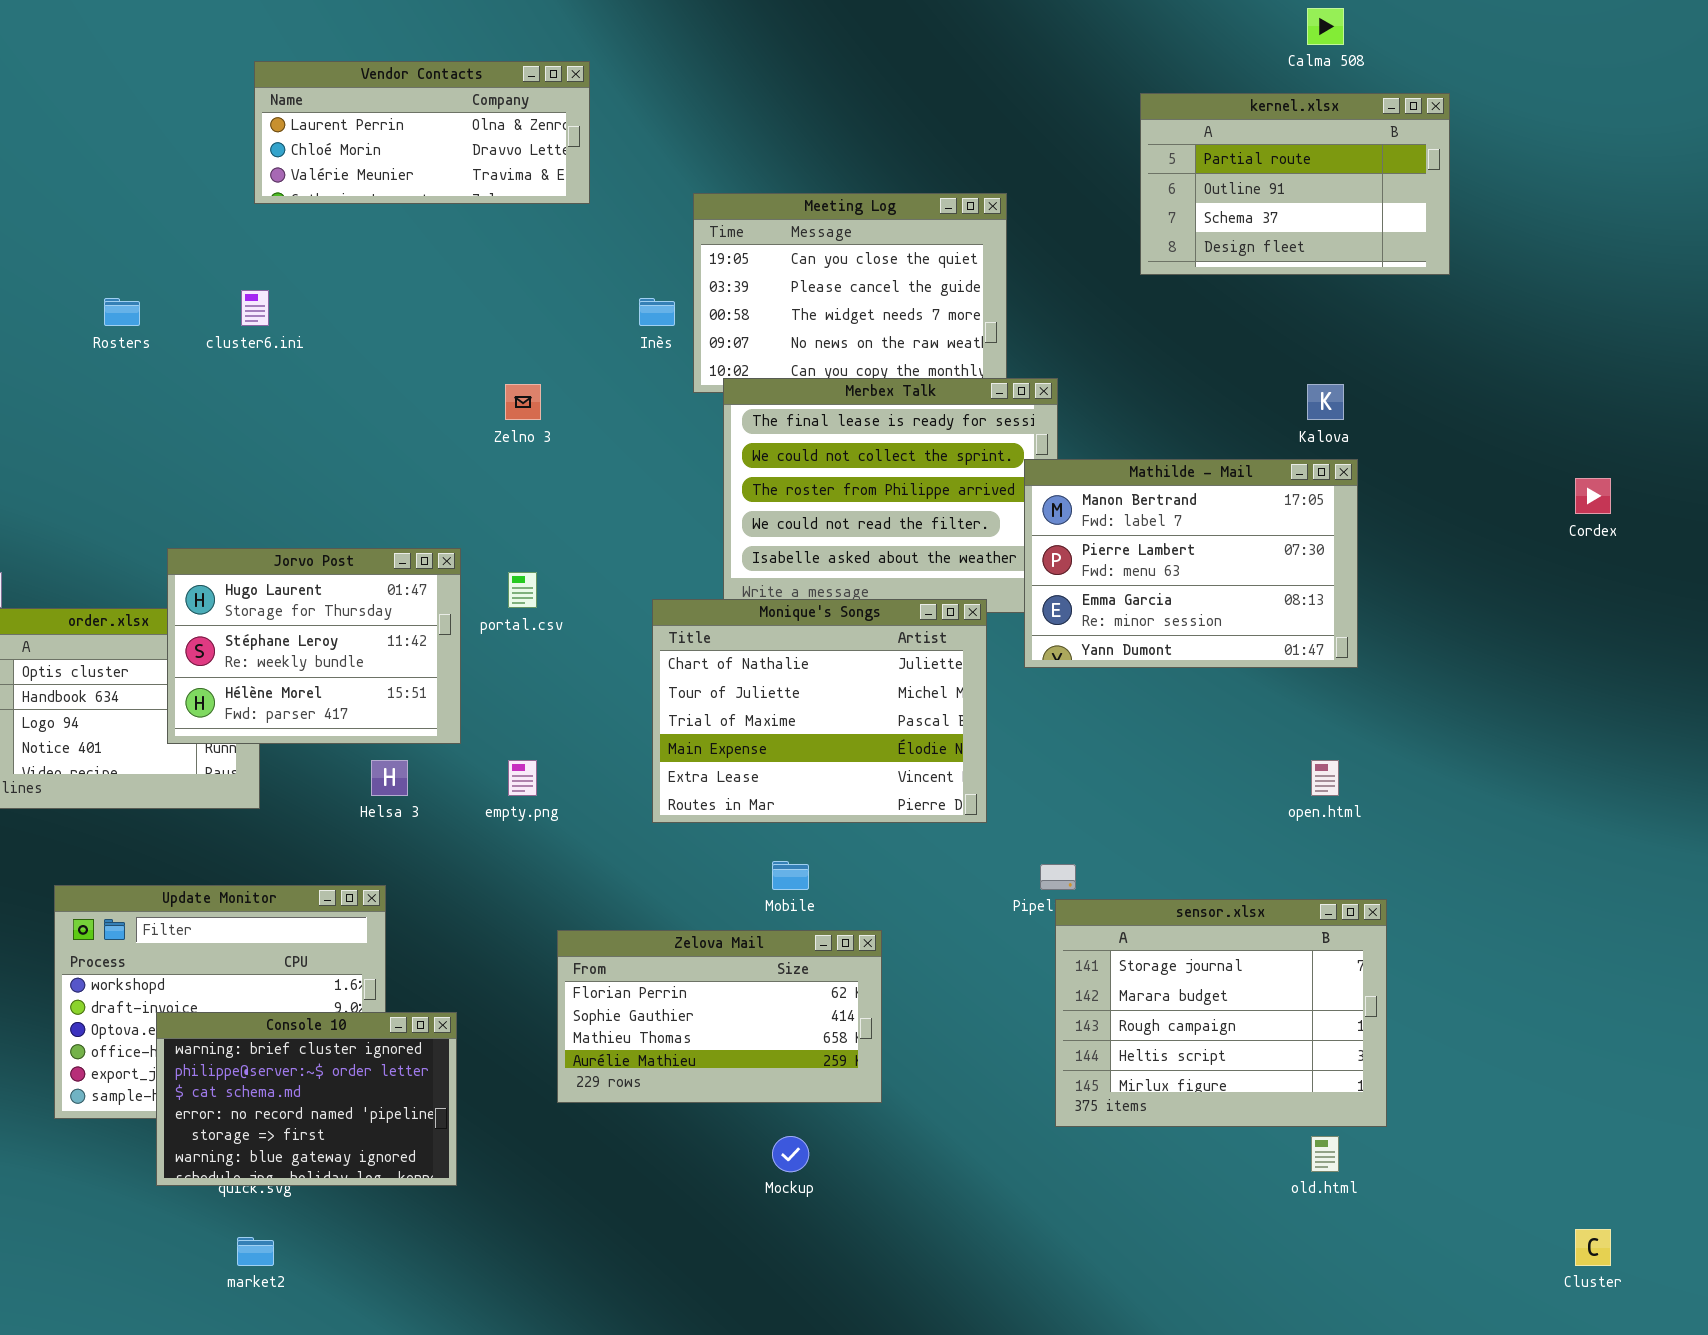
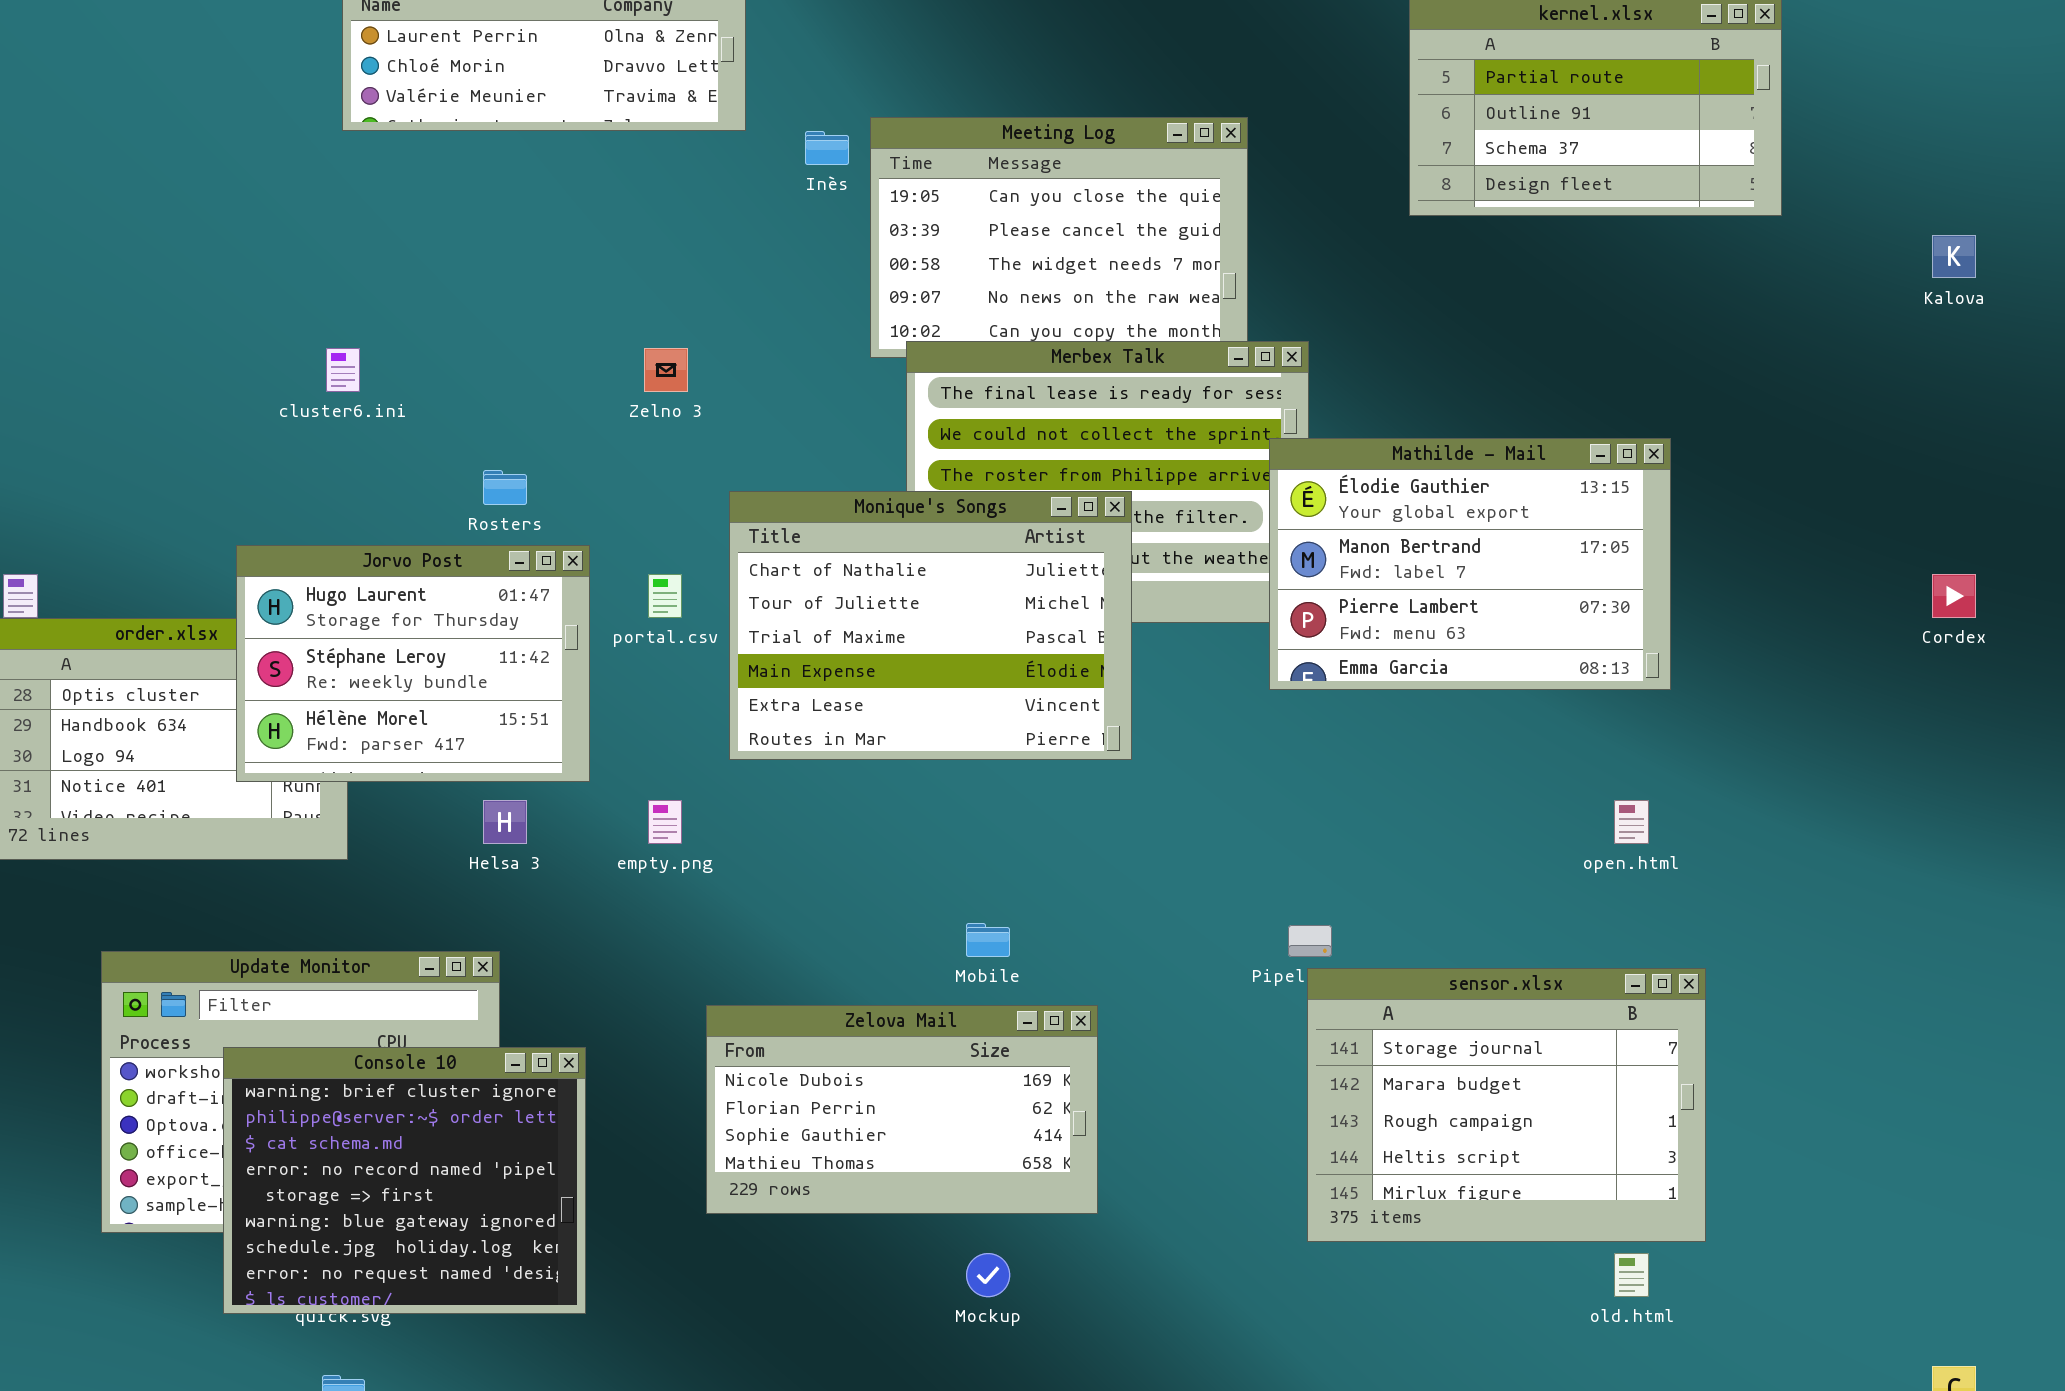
cluster6.ini: [241,290,269,326] -> [326,348,360,392], moved
Rosters: [104,298,140,326] -> [483,470,527,505], moved
Inès: [639,298,675,326] -> [805,131,849,165], moved
Kalova: [1307,384,1344,420] -> [1932,235,1976,278], moved
Mathilde - Mail: [1024,459,1358,668] -> [1269,438,1671,690], scrolled up 1 row
Cordex: [1575,478,1611,514] -> [1932,574,1976,618], moved
Monique's Songs: [652,599,987,823] -> [729,491,1132,760], moved
Zelova Mail: [557,930,882,1103] -> [706,1005,1098,1214], scrolled up 1 row
Console 10: [156,1012,457,1186] -> [223,1047,586,1314], resized

